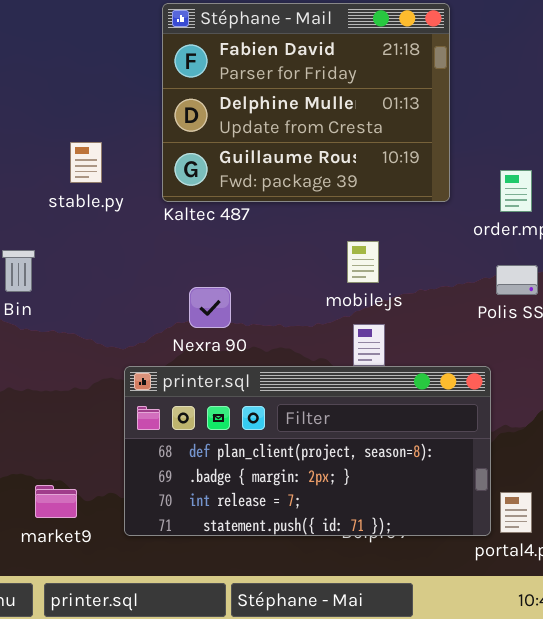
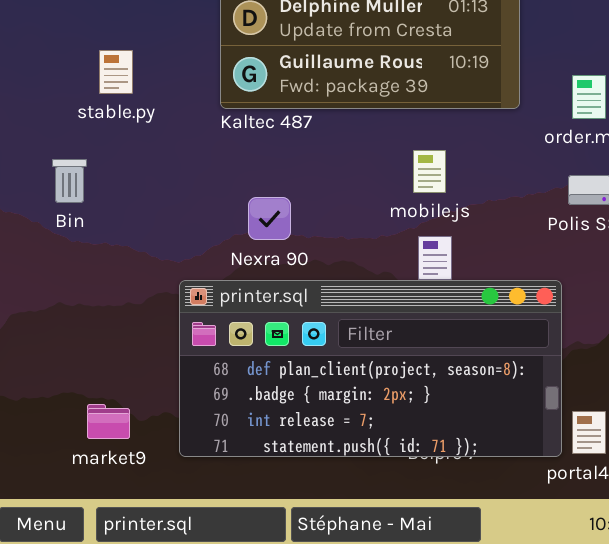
stable.py: [70,142,102,183] -> [99,50,133,94], moved

